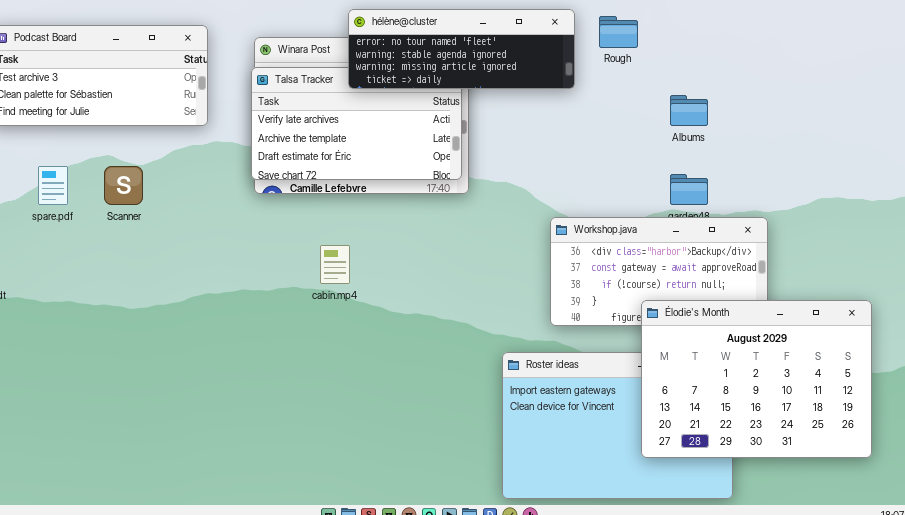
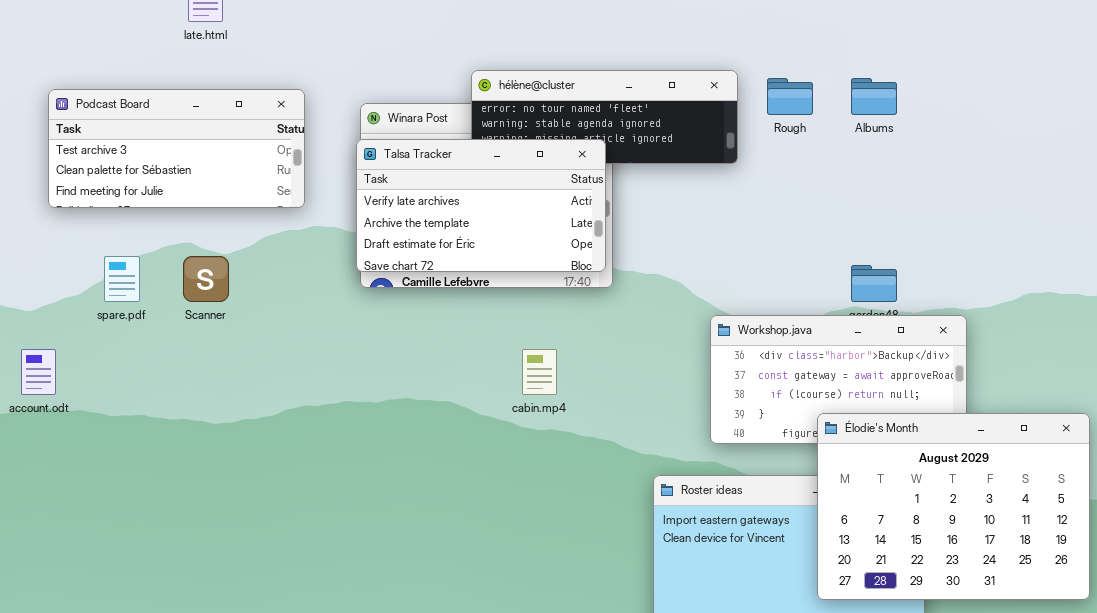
Talsa Tracker: [251,67,462,180] -> [356,139,606,272], raised
Albums: [670,95,708,126] -> [851,78,897,115], moved
cabin.mp4: [320,245,350,284] -> [522,349,557,395], moved

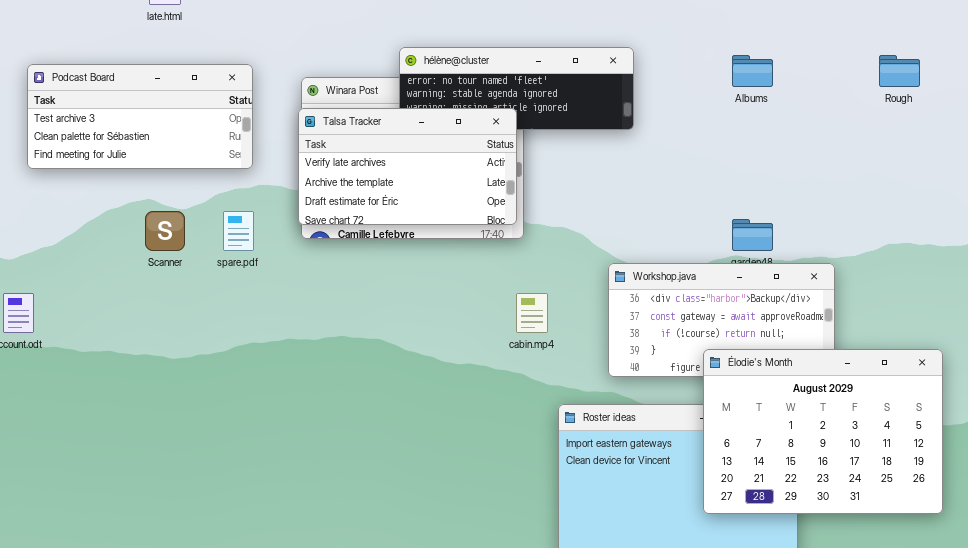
Rough: [767,78,813,115] -> [879,55,920,87], moved
spare.pdf: [104,256,140,302] -> [223,211,254,251], moved
cabin.mp4: [522,349,557,395] -> [516,293,548,333], moved

